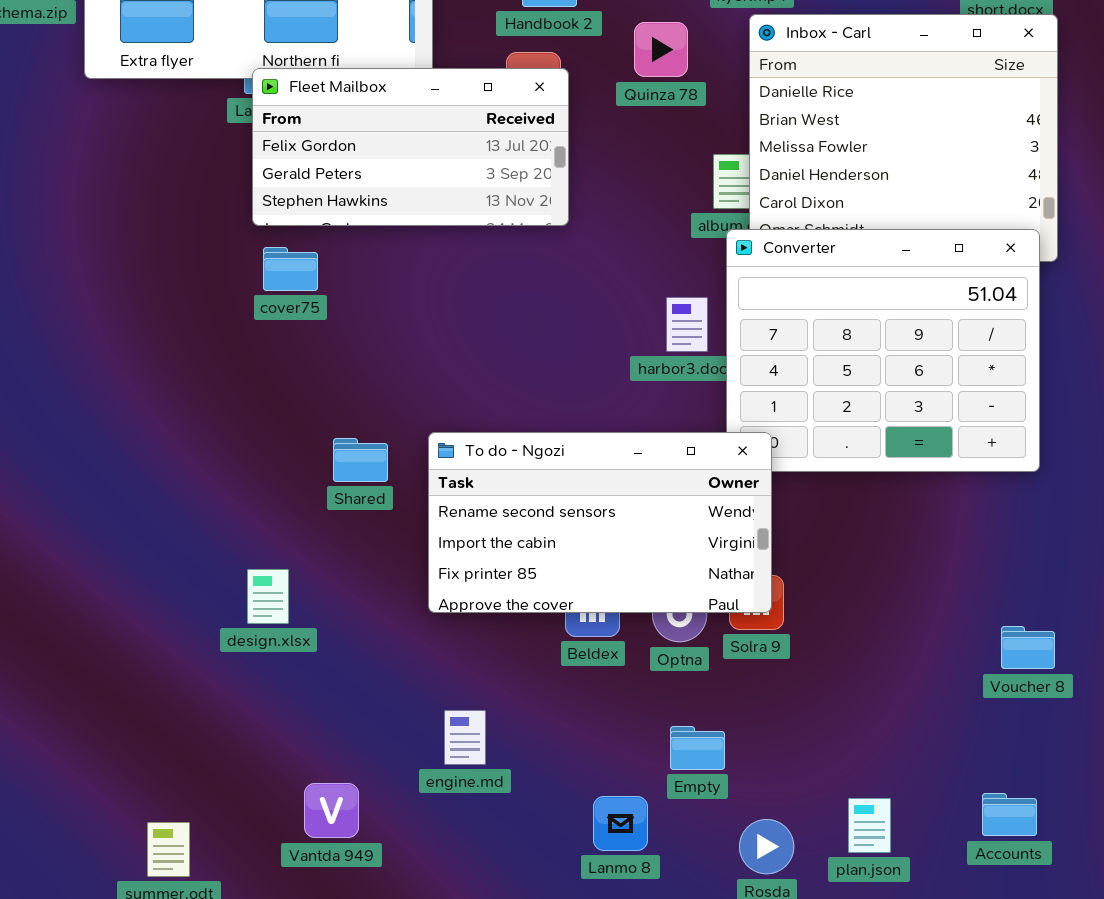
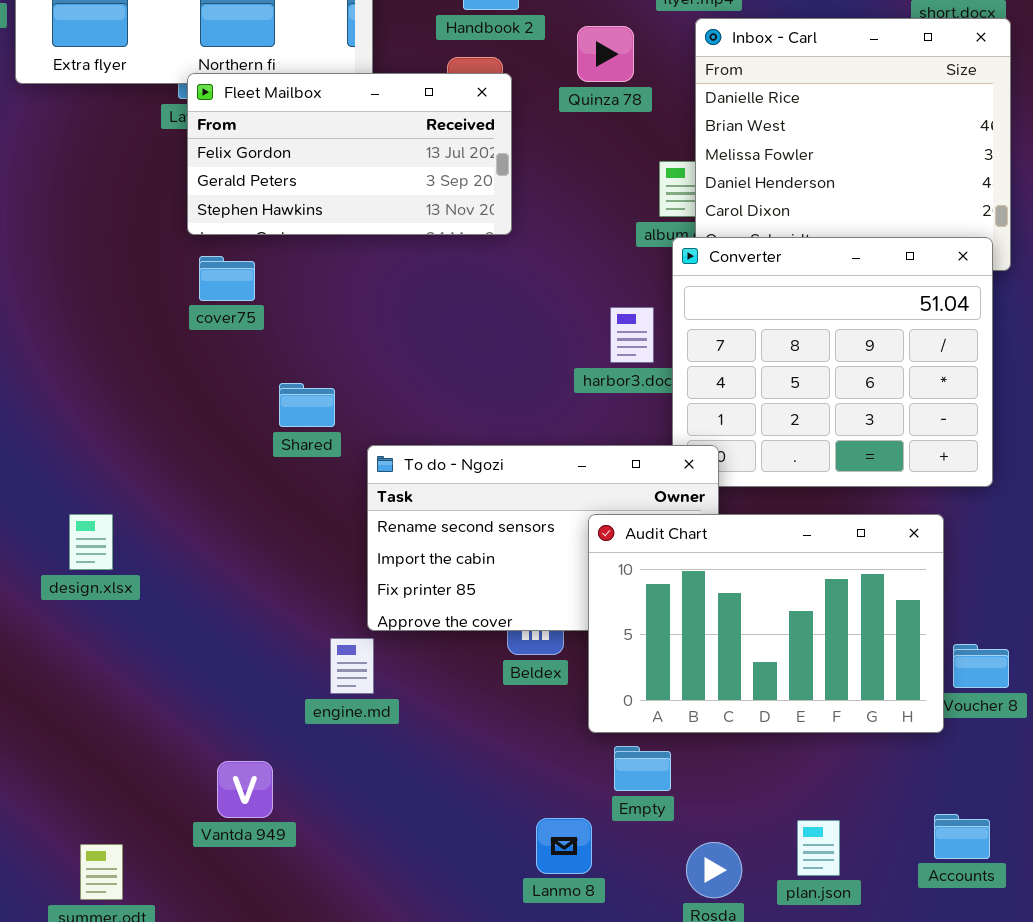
Shared: [333,438,388,482] -> [279,383,335,427], moved
Audit Chart: none -> [588,514,944,733], opened
design.xlsx: [247,569,289,624] -> [69,514,113,570], moved
engine.md: [444,710,486,765] -> [330,638,374,694], moved
Vantda 949: [304,783,359,838] -> [217,761,273,818], moved

